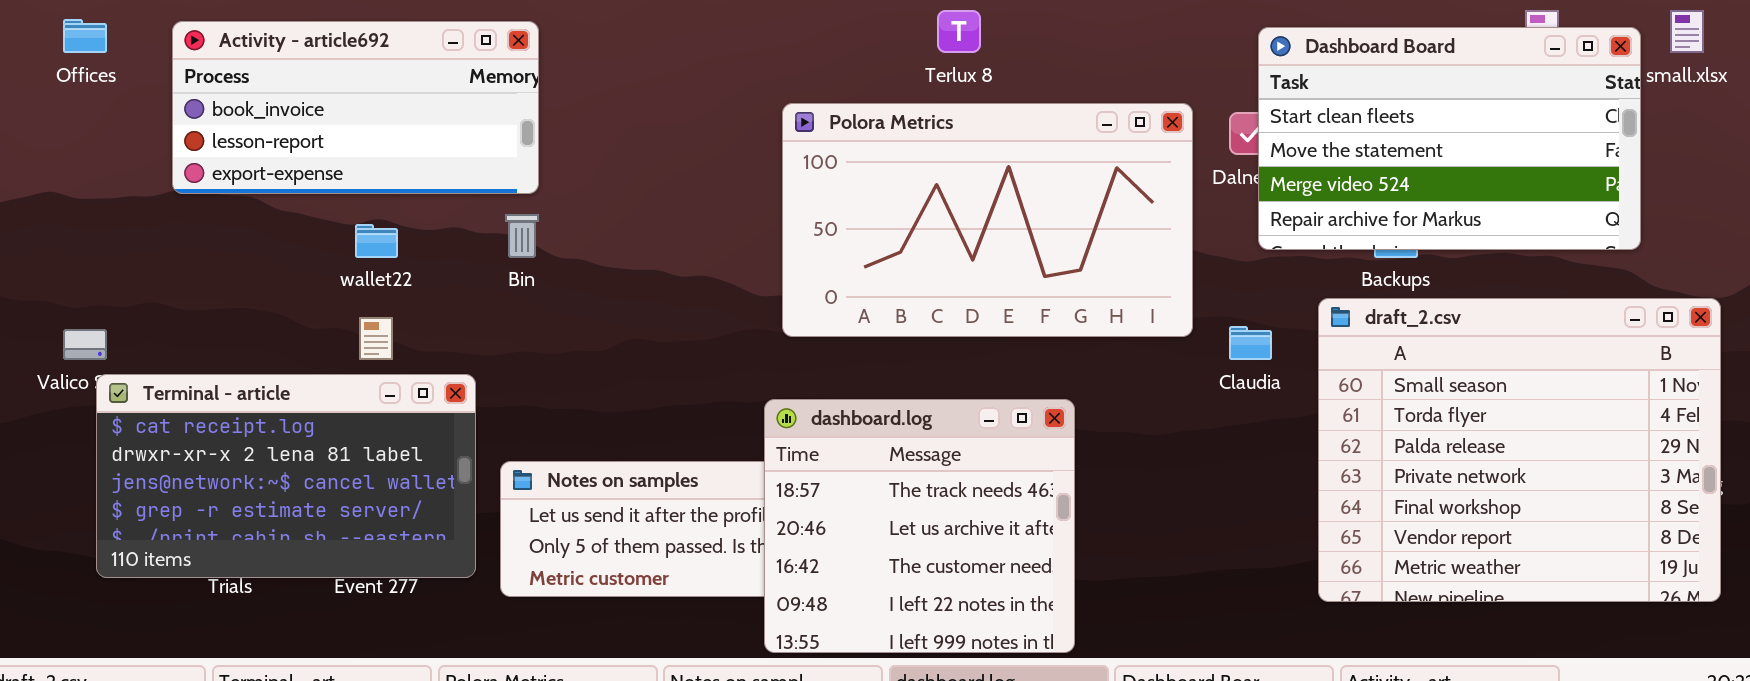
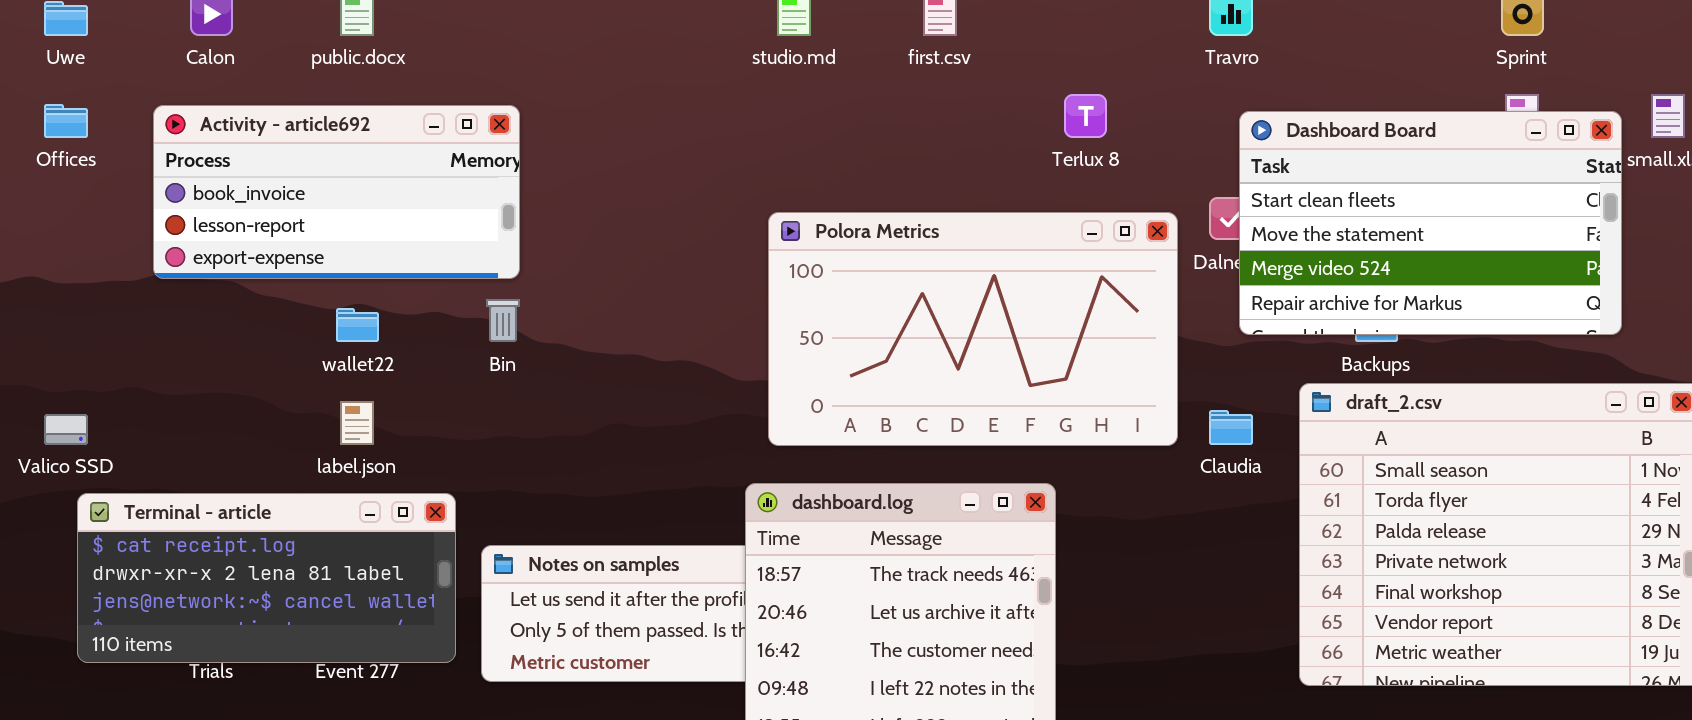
Terlux 8: [937,10,981,53] -> [1064,94,1107,138], moved
Polora Metrics: [782,103,1193,337] -> [768,212,1178,446], moved
Terminal - article: [96,374,476,578] -> [77,493,456,663], resized

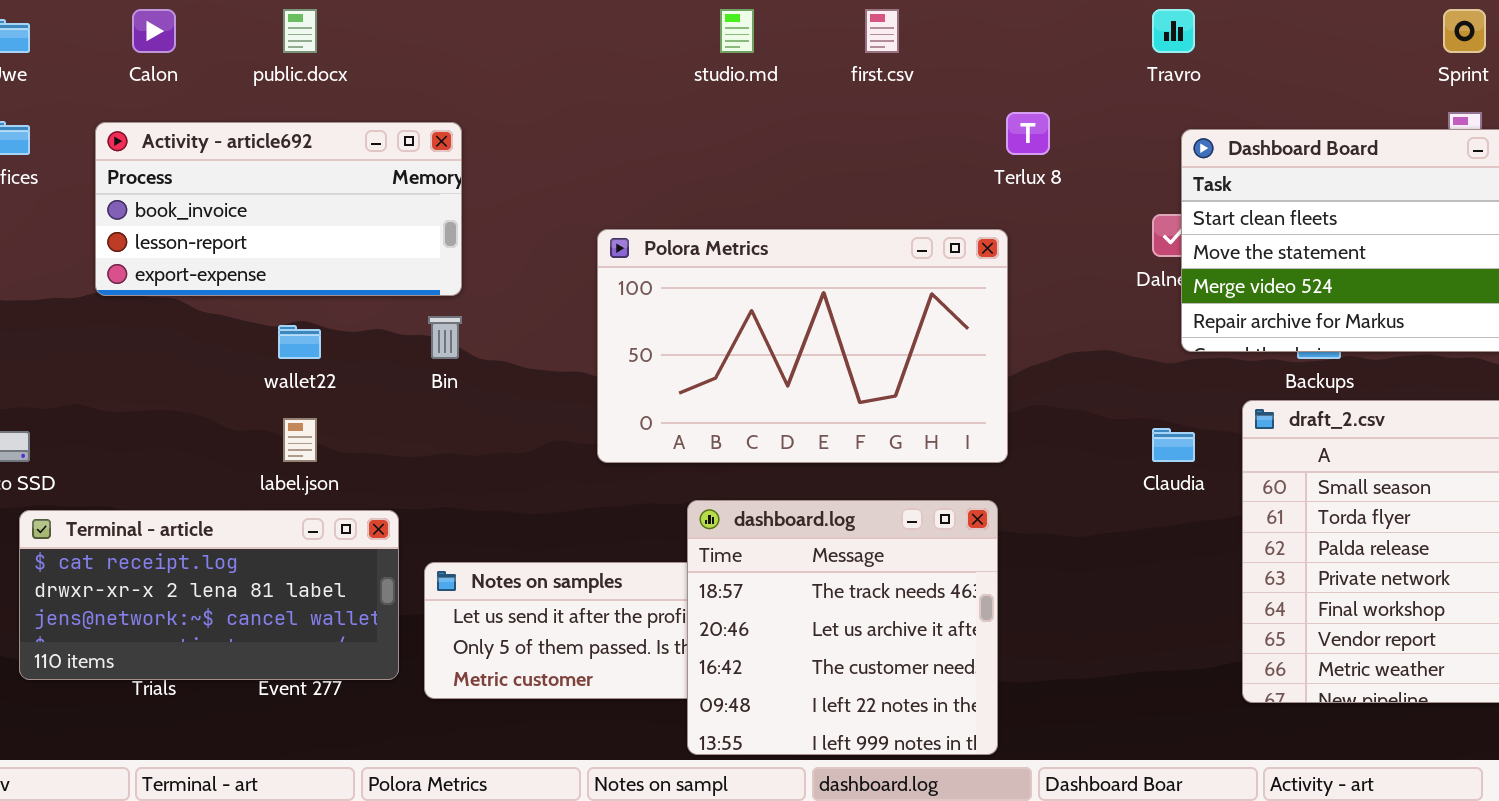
Polora Metrics: [768,212,1178,446] -> [597,229,1008,463], moved

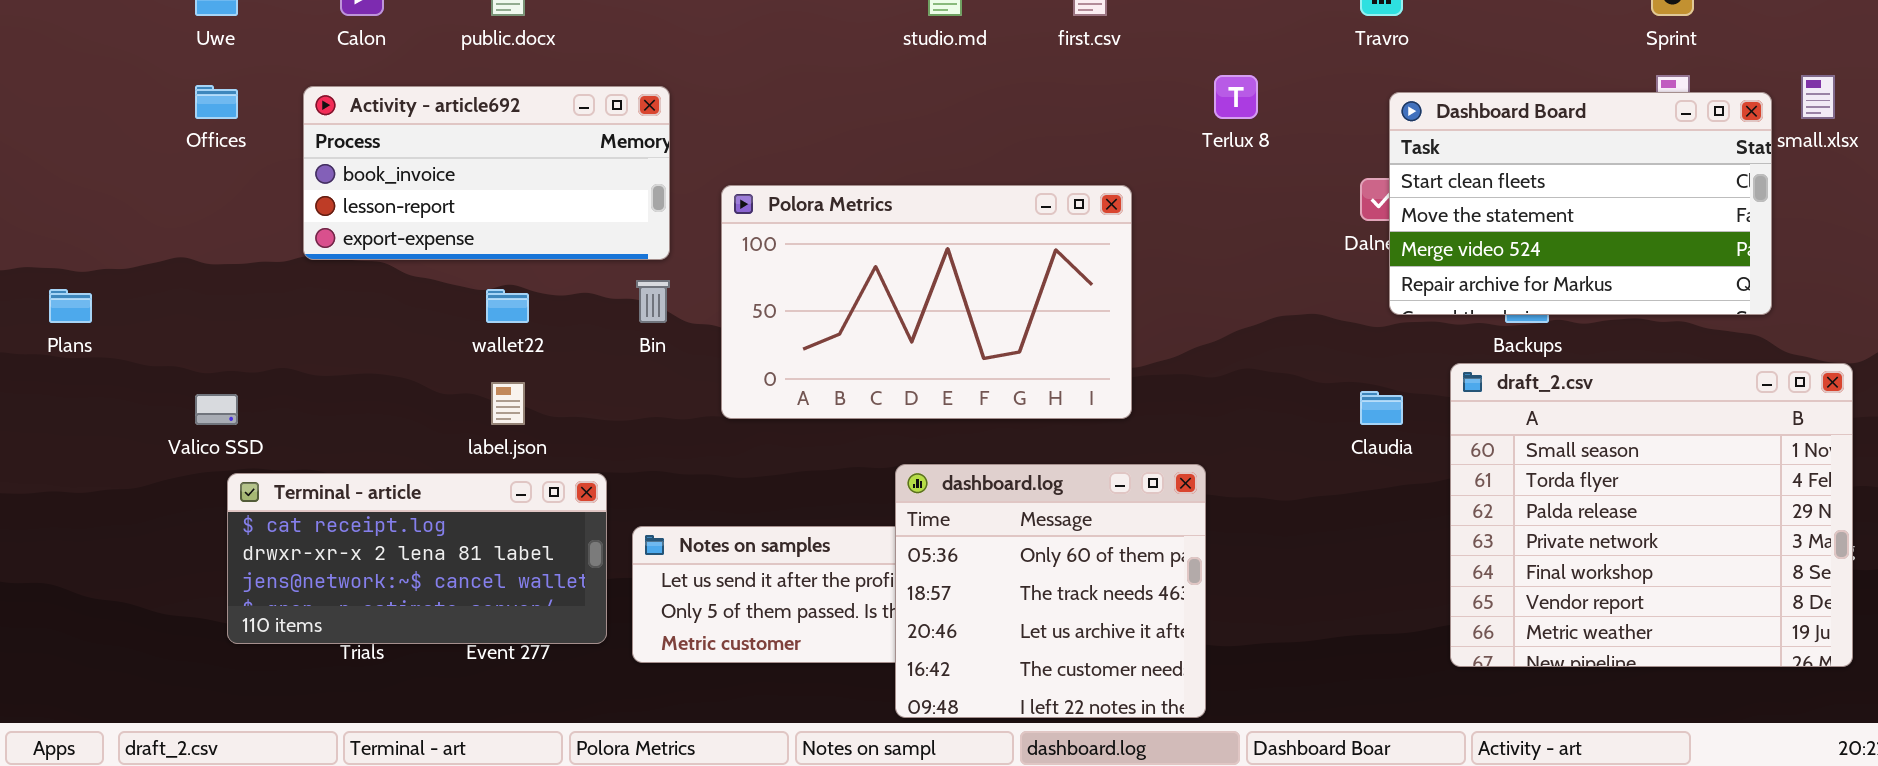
Polora Metrics: [597,229,1008,463] -> [721,185,1132,419], moved
dashboard.log: [687,500,998,755] -> [895,464,1206,718], scrolled up 1 row

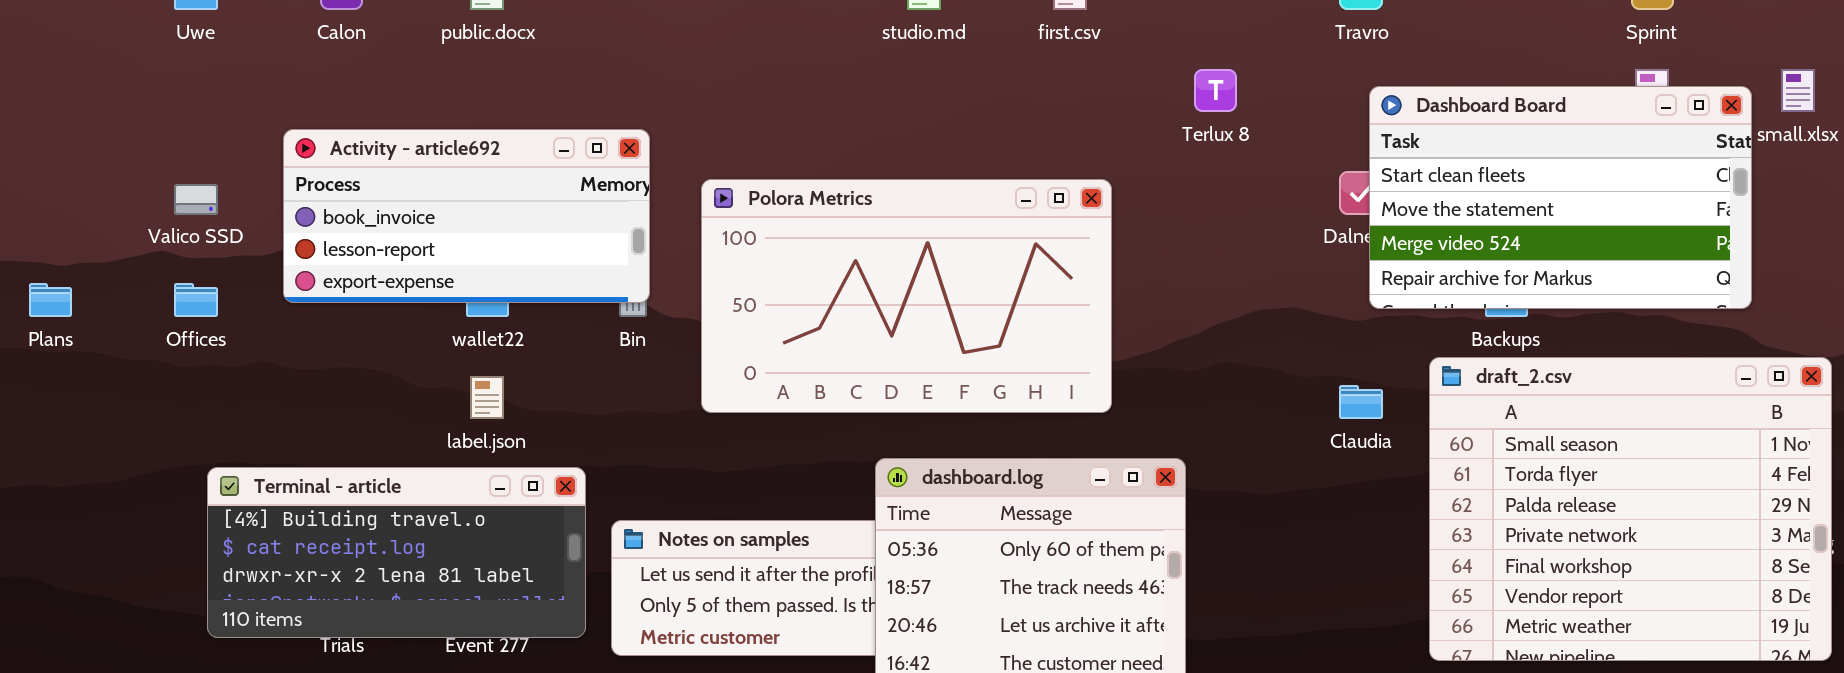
Offices: [195,85,238,119] -> [174,283,218,317], moved
Activity - article692: [303,86,670,260] -> [283,129,650,303], moved
Valico SSD: [195,394,238,425] -> [174,184,218,215], moved
Terminal - article: [227,473,607,644] -> [207,467,586,638], scrolled up 1 row

